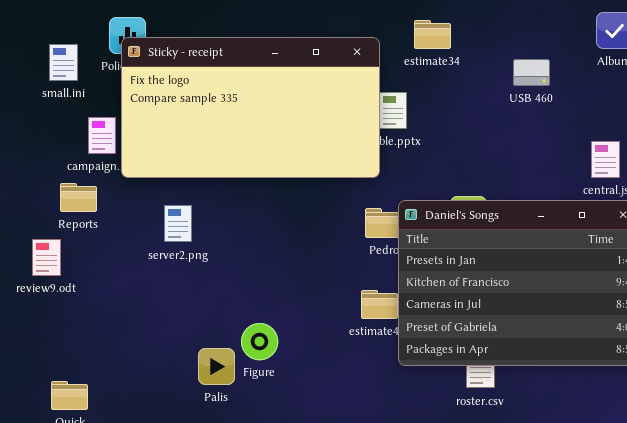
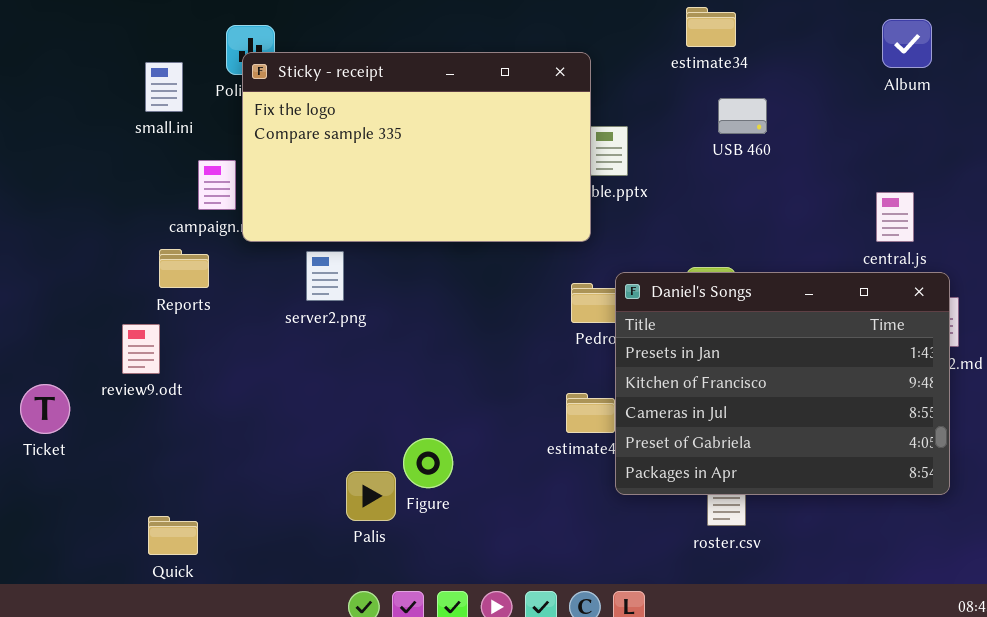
estimate34: [414,20,451,49] -> [686,7,736,47], moved
USB 460: [513,59,550,86] -> [718,98,767,134], moved
server2.png: [164,205,192,242] -> [306,251,344,301], moved

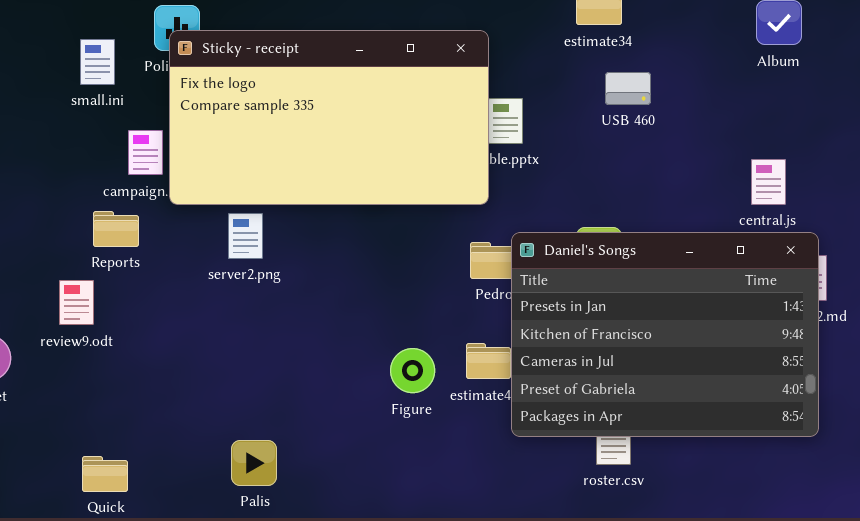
Figure: [403,438,453,488] -> [390,348,435,393], moved
Palis: [346,471,396,521] -> [231,440,277,486], moved

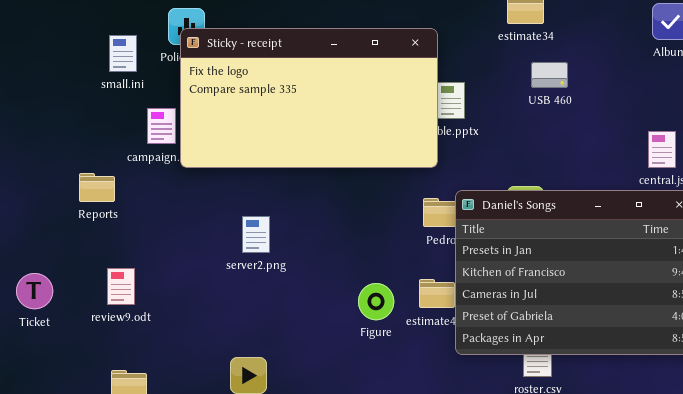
Reports: [93,211,139,247] -> [79,173,115,202], moved
server2.png: [228,213,263,259] -> [242,216,270,253], moved
review9.odt: [59,280,94,325] -> [107,268,135,305], moved

